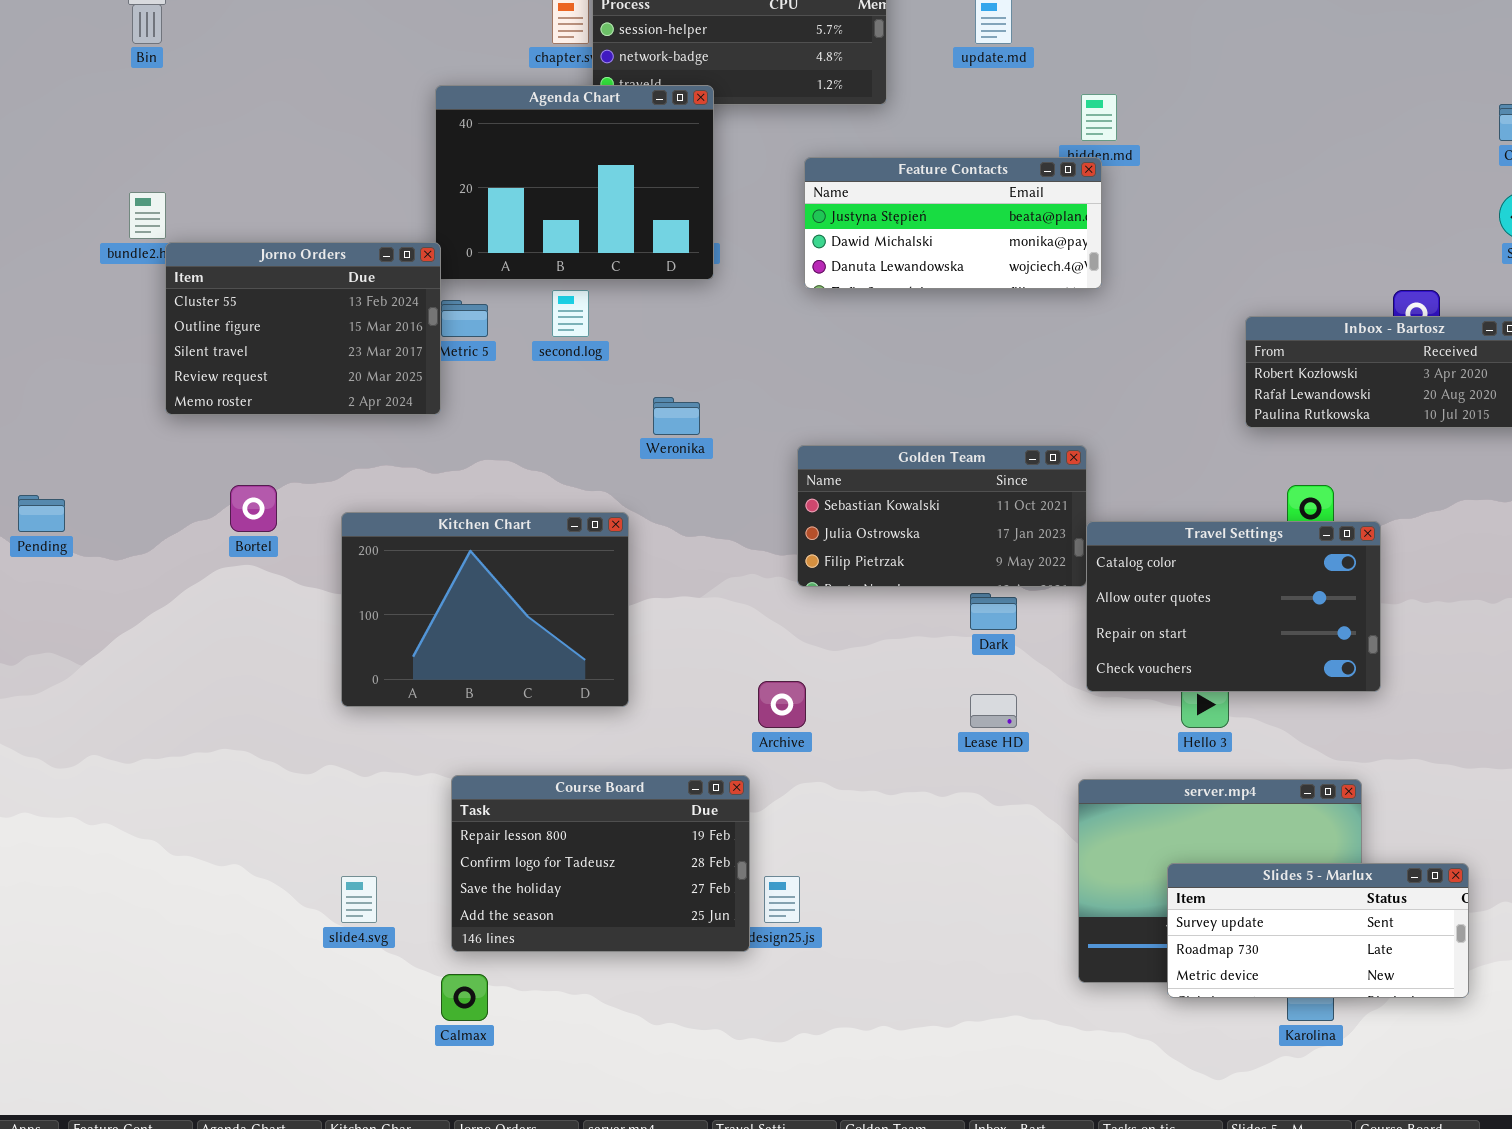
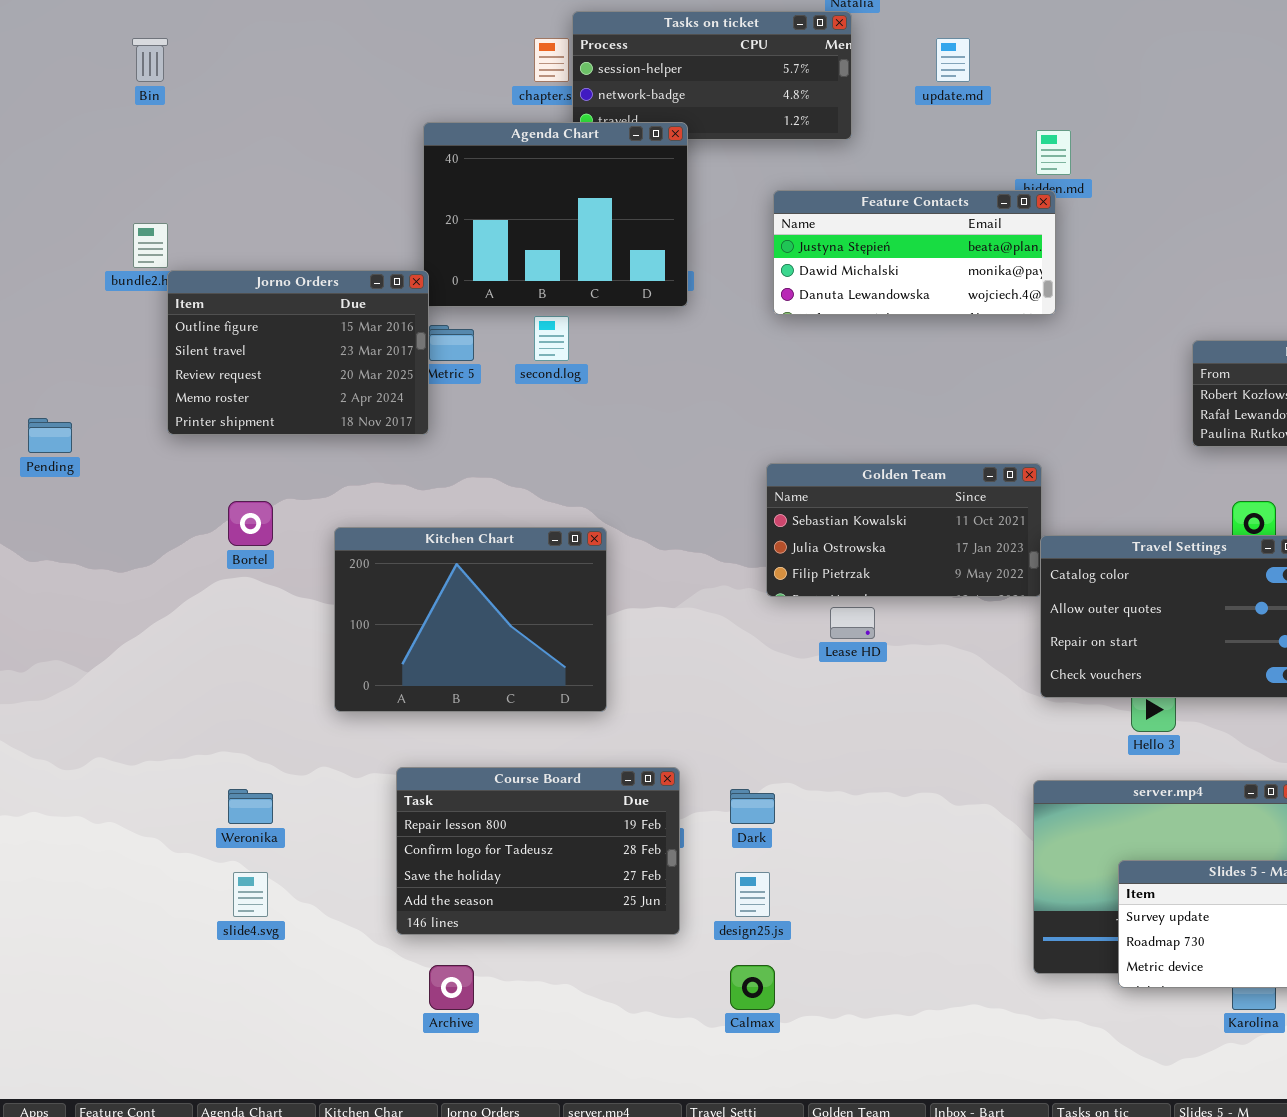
Jorno Orders: [165,242,441,415] -> [167,270,429,435], scrolled down 1 row
Weronika: [653,397,700,435] -> [228,789,273,824], moved
Pending: [18,495,65,532] -> [28,418,72,453], moved
Dark: [970,593,1017,630] -> [730,789,775,824], moved
Archive: [758,681,806,728] -> [429,965,474,1010], moved
Lease HD: [970,694,1017,728] -> [830,607,875,639], moved
Course Board: [451,775,750,952] -> [396,767,680,935], moved
slide4.svg: [341,876,377,923] -> [233,872,268,917], moved
Calmax: [441,974,488,1021] -> [730,965,775,1010], moved

